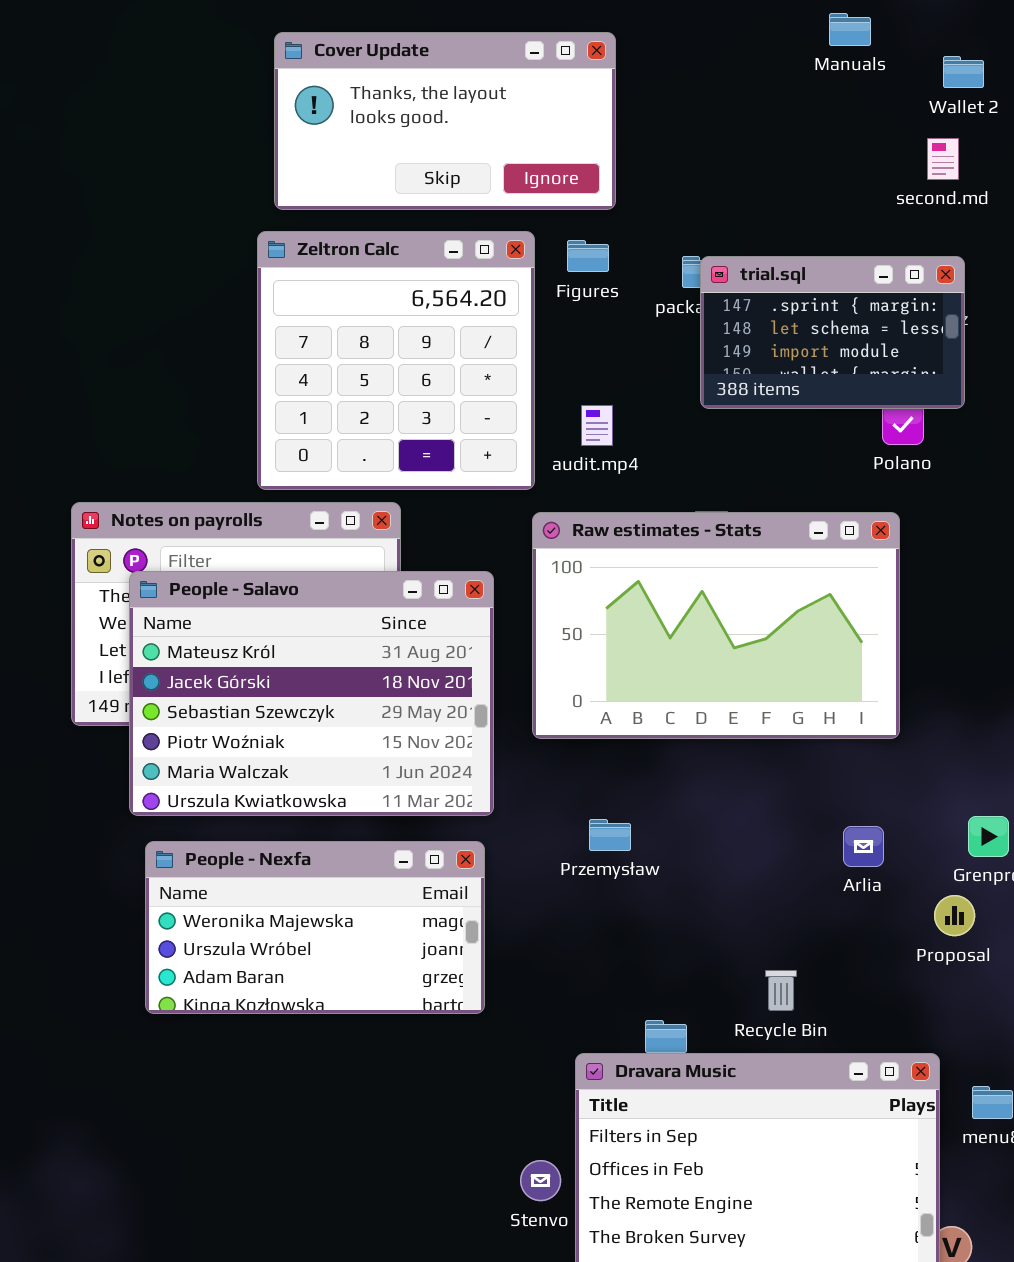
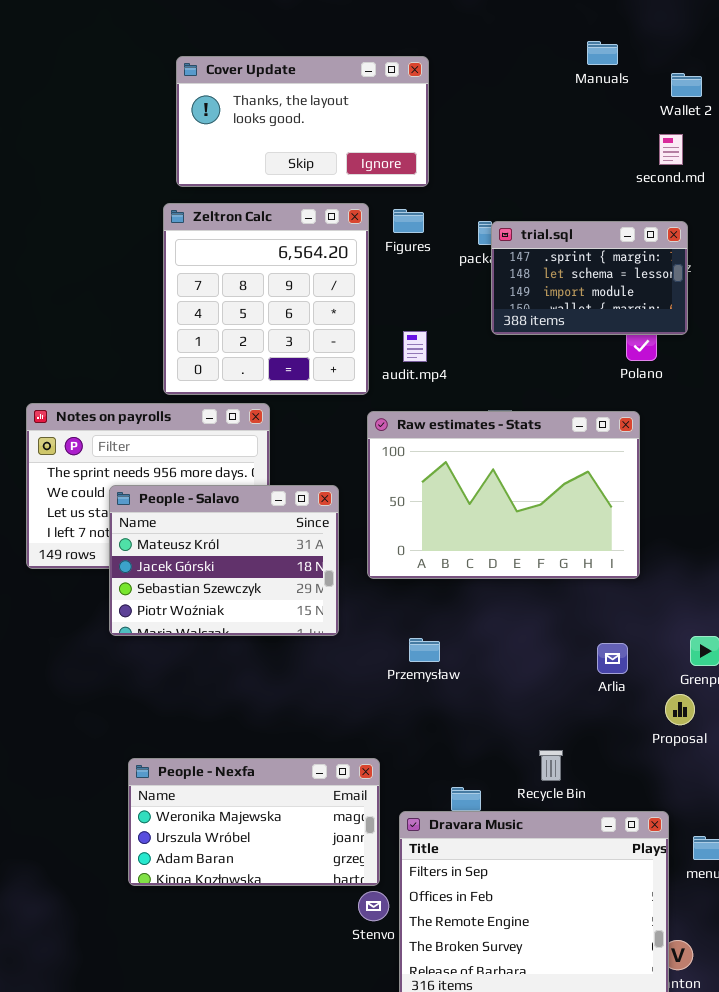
People - Salavo: [129,571,494,816] -> [109,485,339,636], resized
People - Nexfa: [145,841,485,1014] -> [128,758,380,886], moved

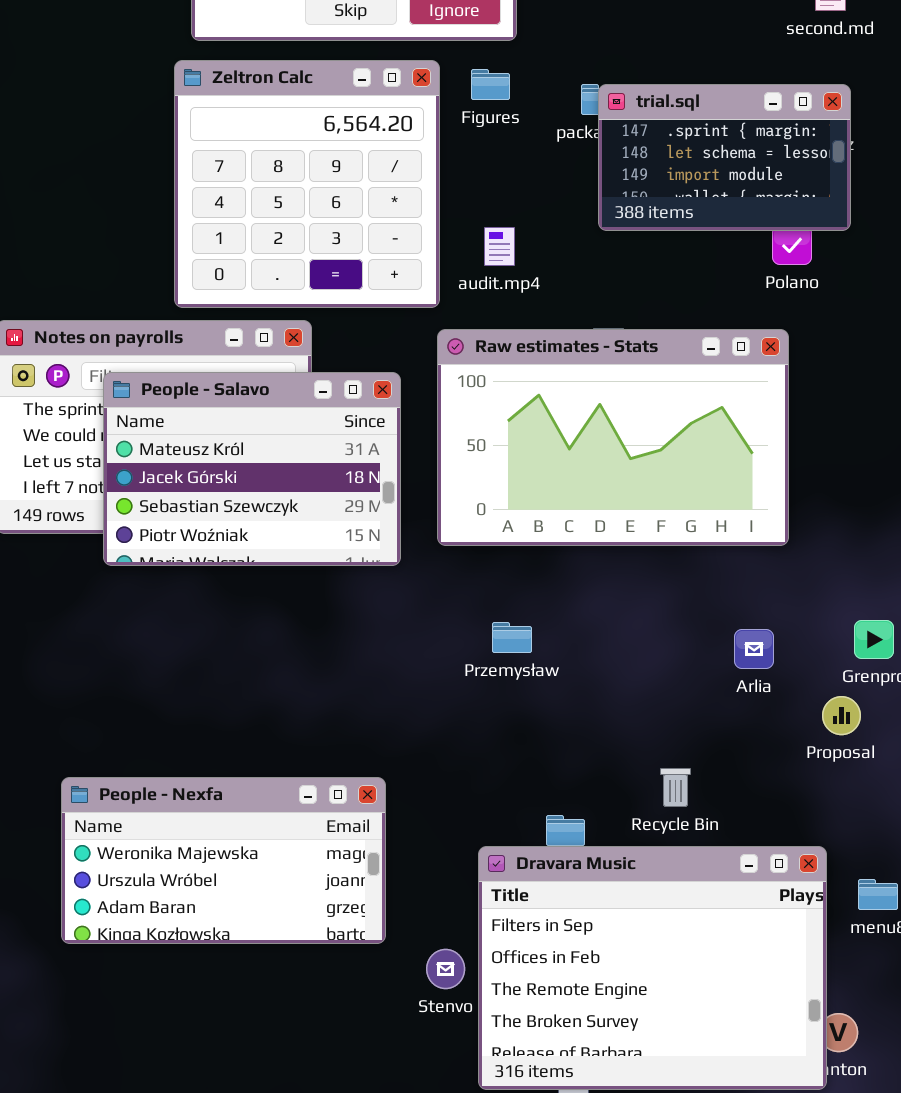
People - Salavo: [109,485,339,636] -> [103,372,401,566], moved
People - Nexfa: [128,758,380,886] -> [61,777,386,944], moved

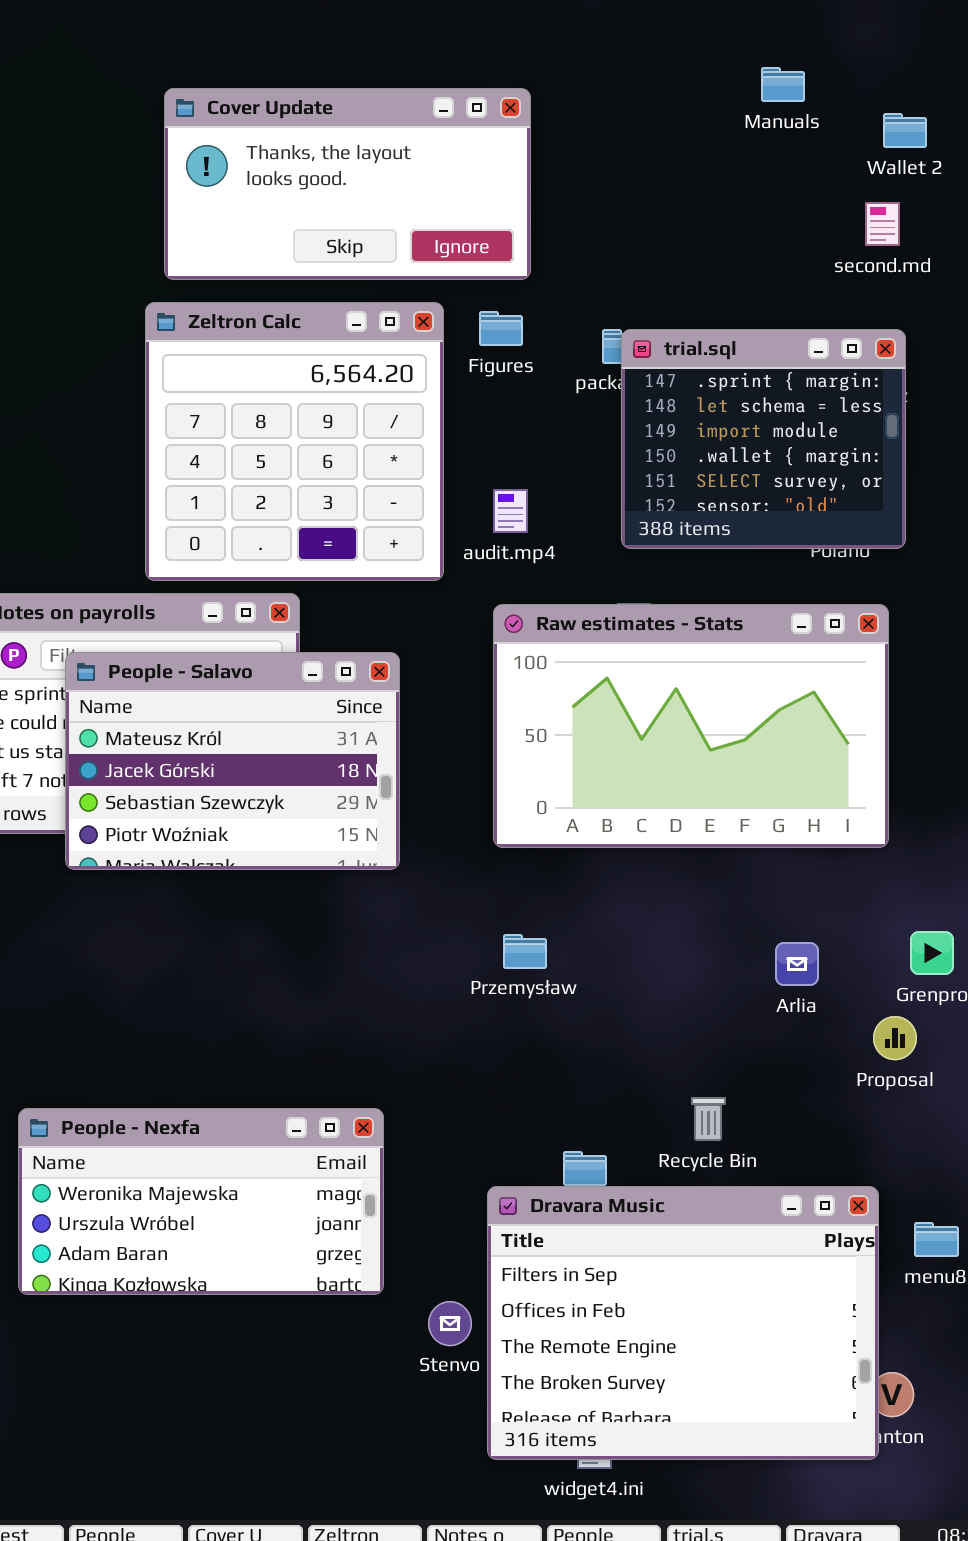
trial.sql: [598,84,851,231] -> [621,329,906,549], resized
Raw estimates - Stats: [437,329,789,546] -> [493,604,889,848], moved

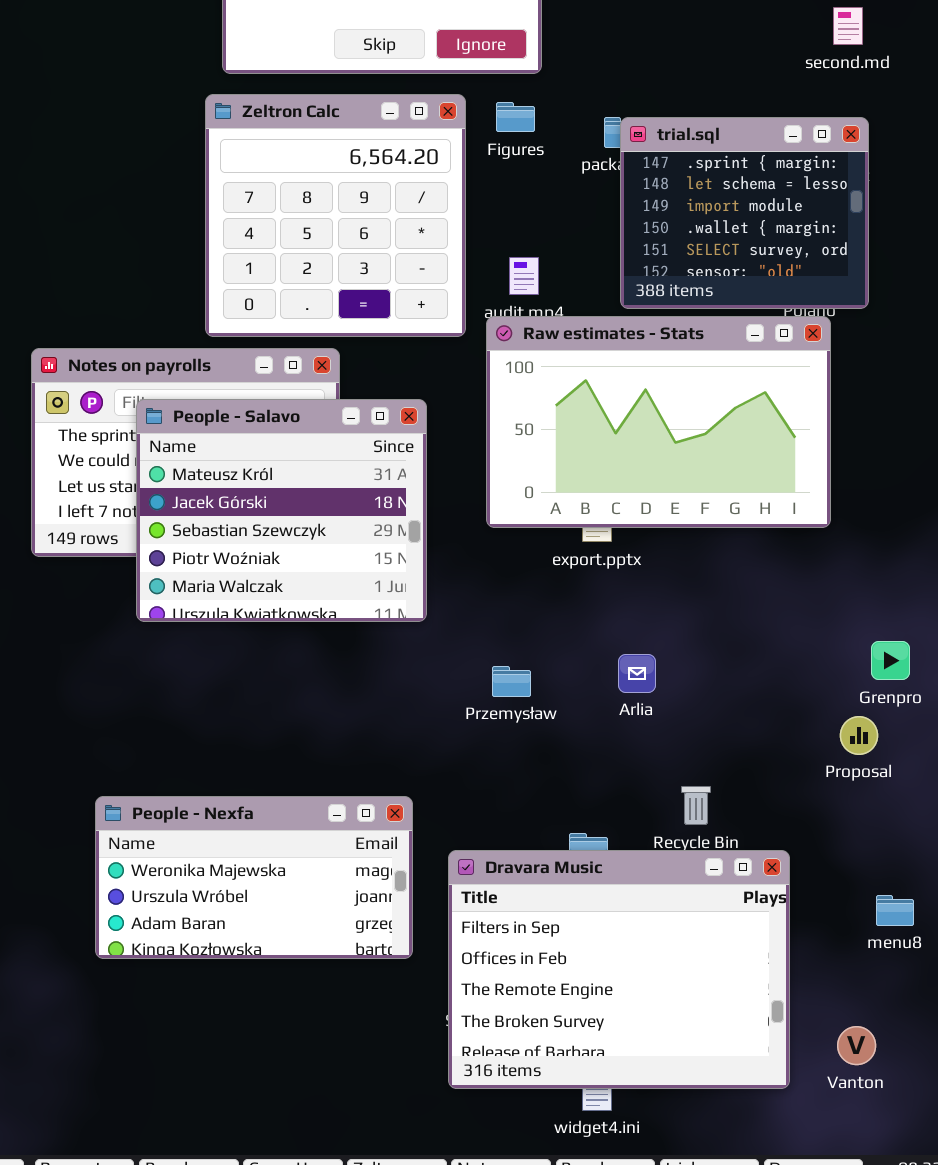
Raw estimates - Stats: [493,604,889,848] -> [486,316,831,528], moved
People - Salavo: [65,652,400,870] -> [136,399,427,622], resized
Przemysław: [503,934,547,969] -> [492,666,531,697], moved
Arlia: [775,942,819,986] -> [618,654,656,693], moved
Dravara Music: [487,1186,879,1460] -> [448,850,790,1089], moved

